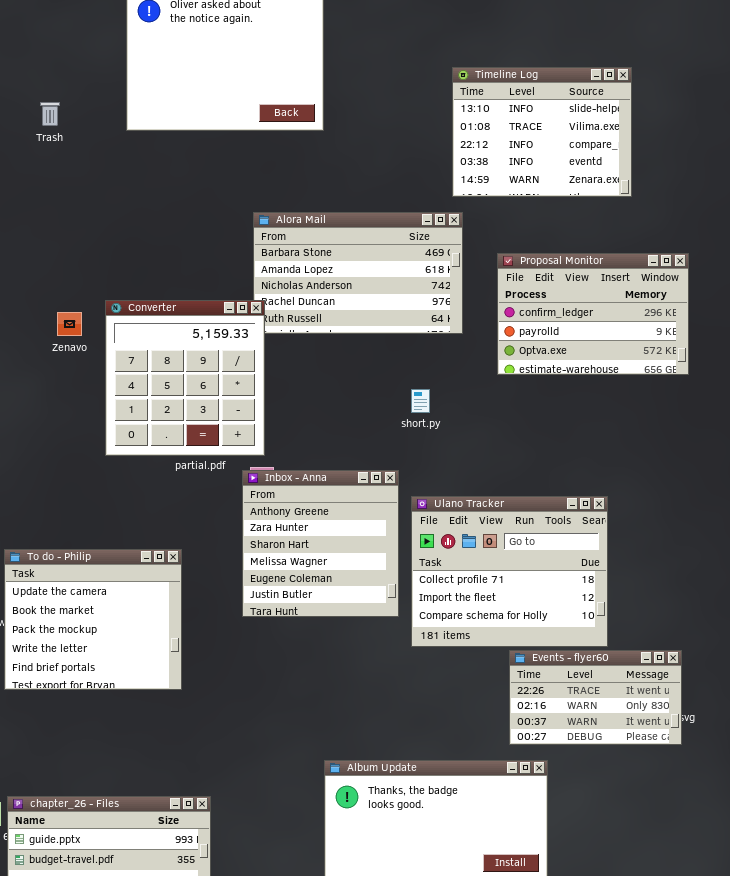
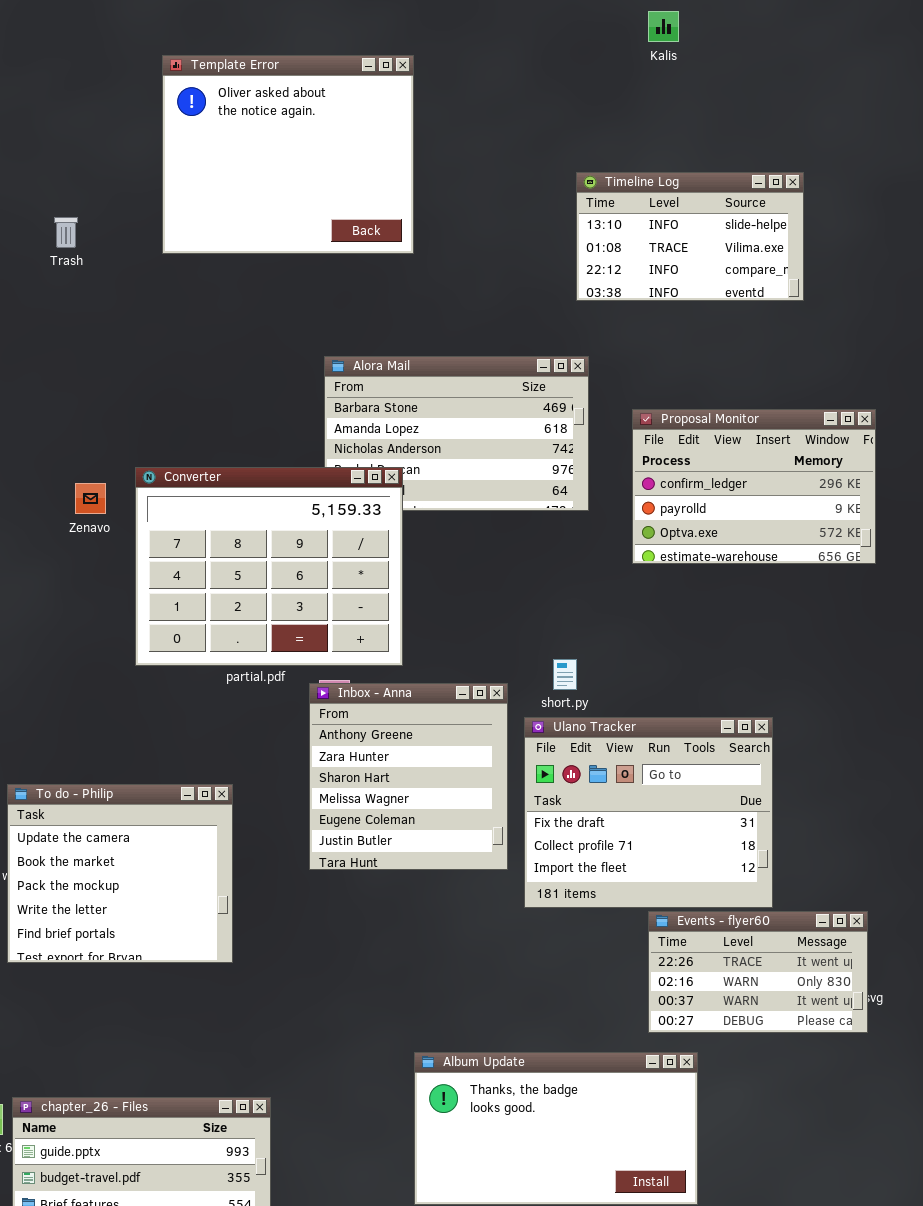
Timeline Log: [452,67,632,197] -> [576,172,804,301], resized
Converter: [105,300,265,456] -> [135,467,403,666], resized
short.py: [411,389,430,413] -> [553,659,577,690], moved
Ulano Tracker: [411,496,608,647] -> [524,717,773,908], scrolled up 1 row

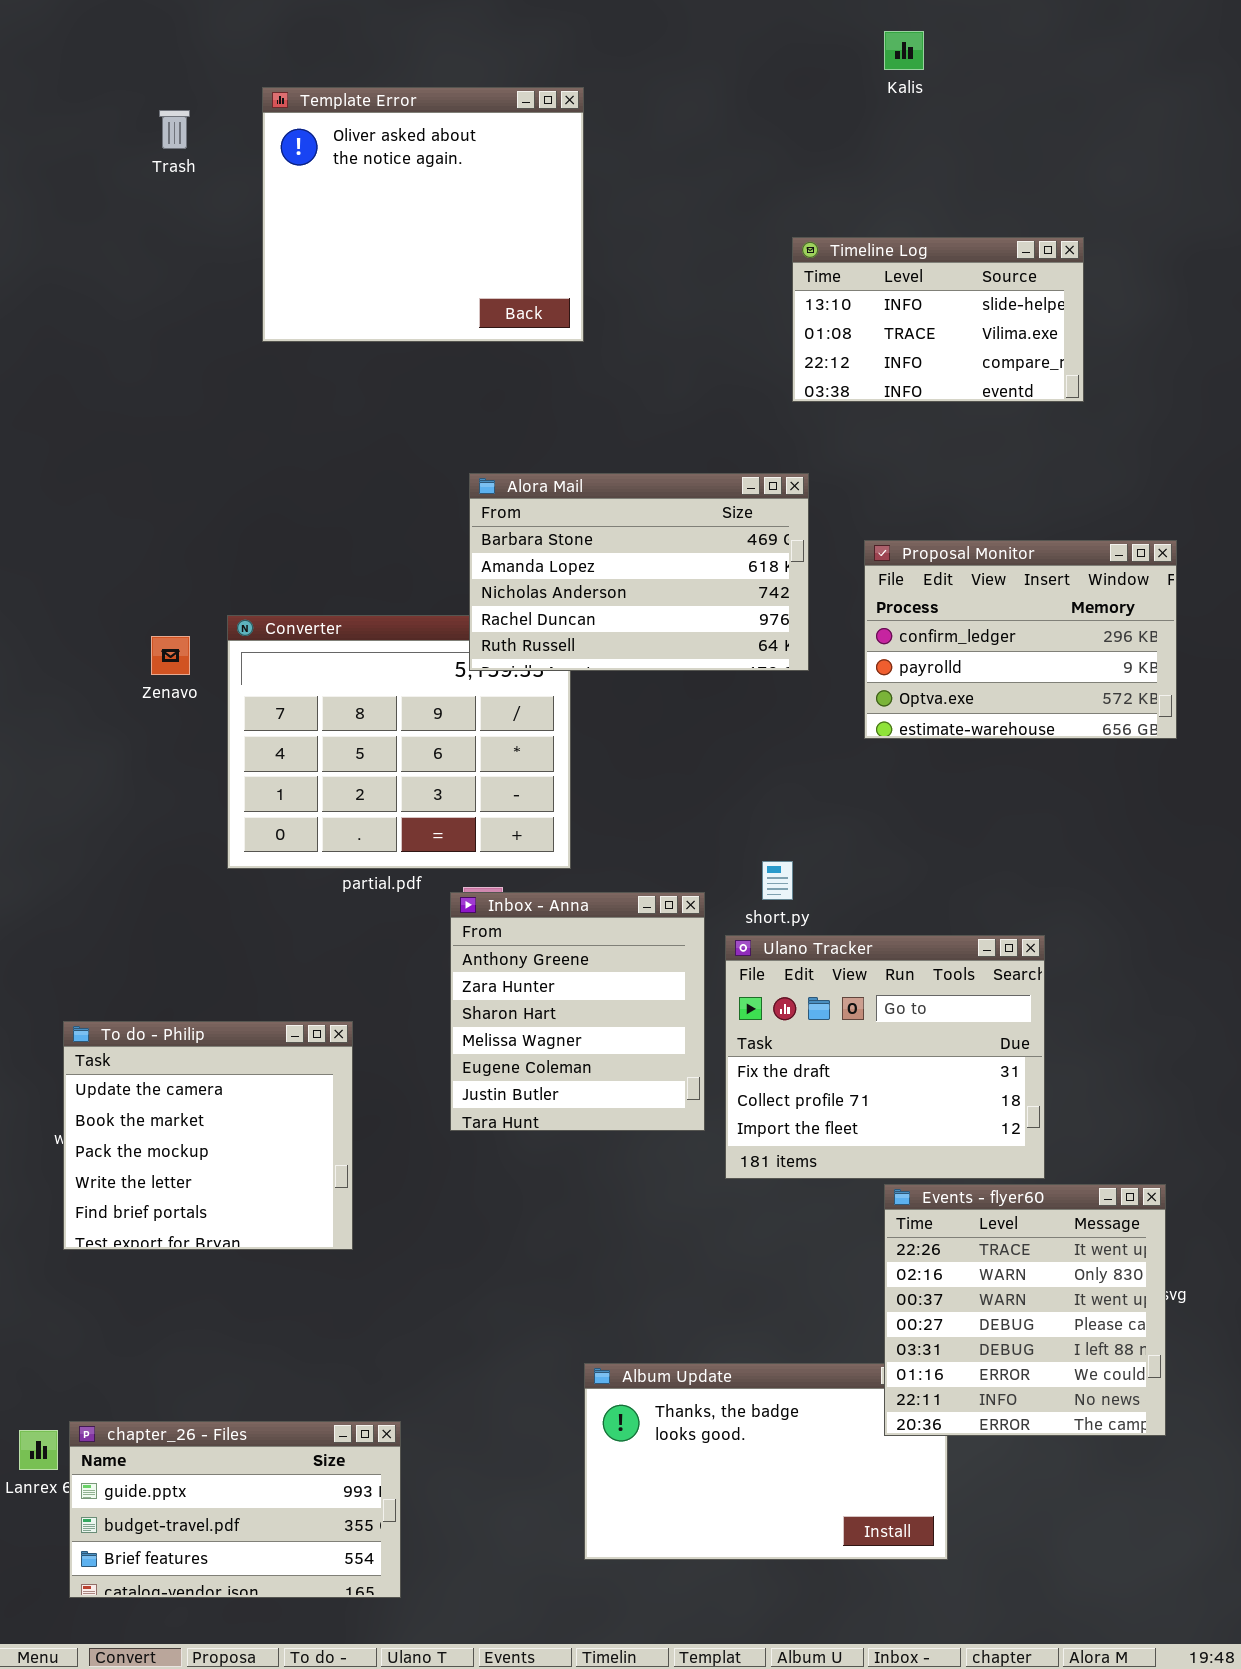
Trash: [54,217,78,248] -> [159,110,190,149], moved
Alora Mail: [324,356,589,511] -> [469,473,809,671], raised
Events - flyer60: [648,911,868,1033] -> [884,1184,1166,1436], resized

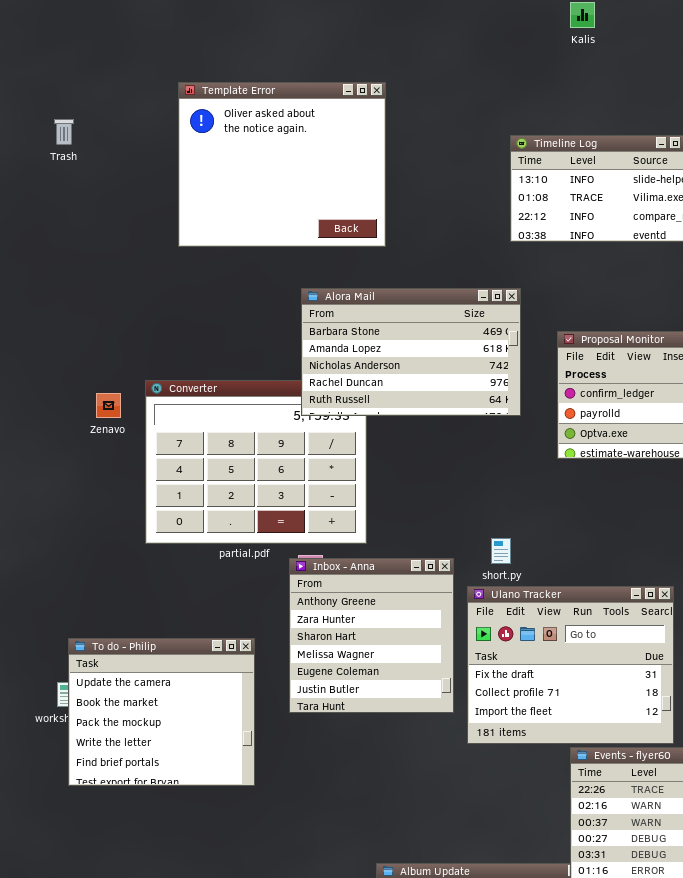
Template Error: [262,87,584,342] -> [178,82,386,247], moved
Trash: [159,110,190,149] -> [54,119,74,145], moved
To do - Philip: [63,1021,353,1250] -> [68,638,255,786], moved

